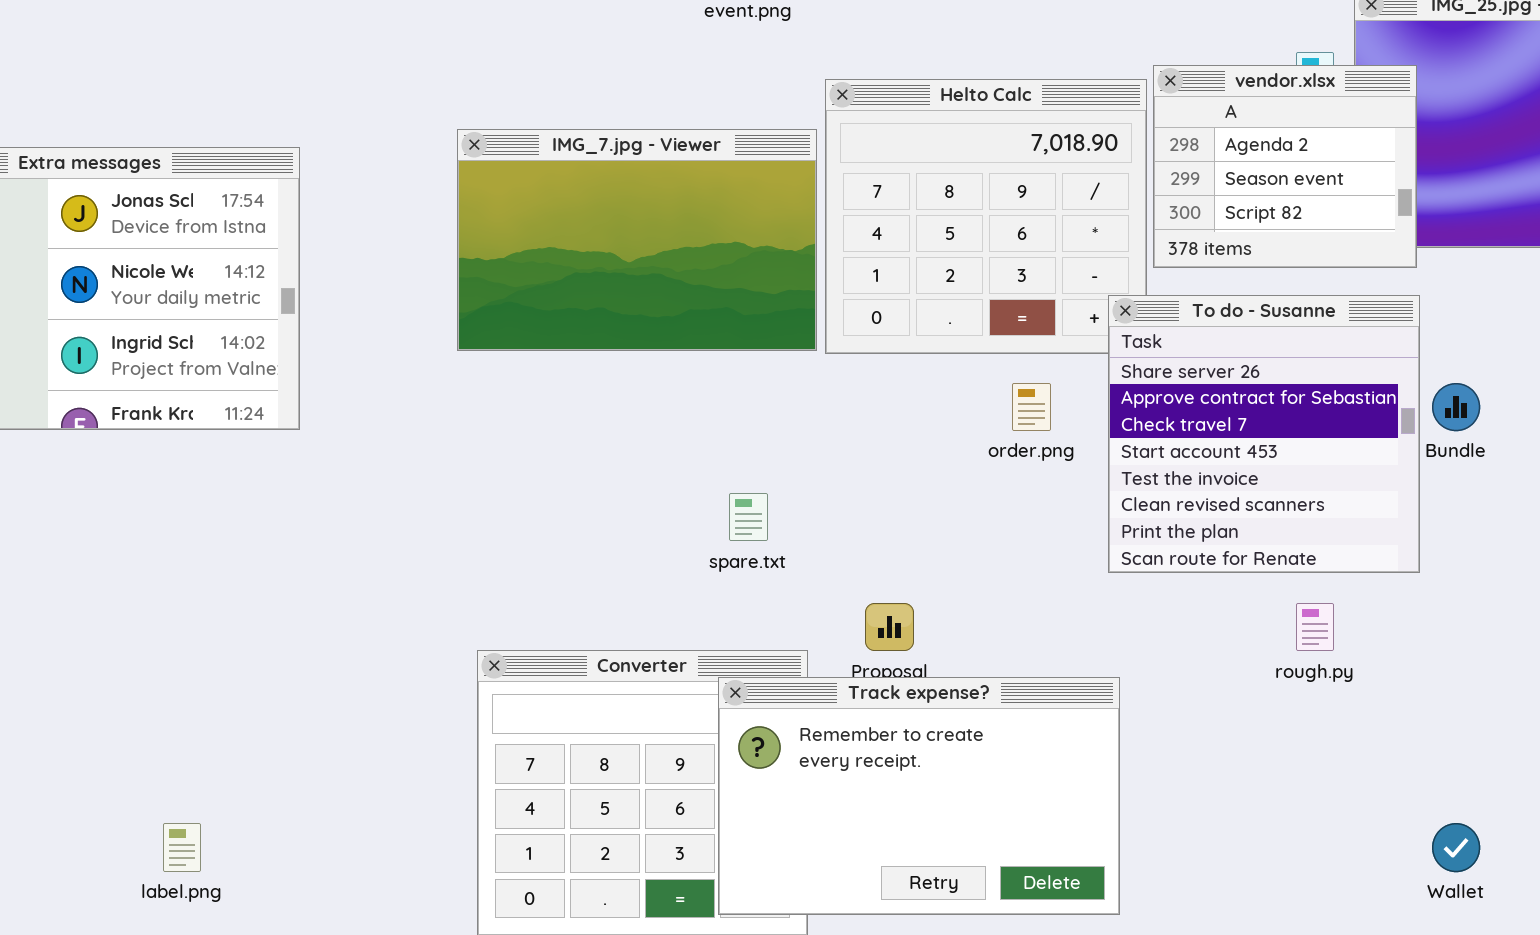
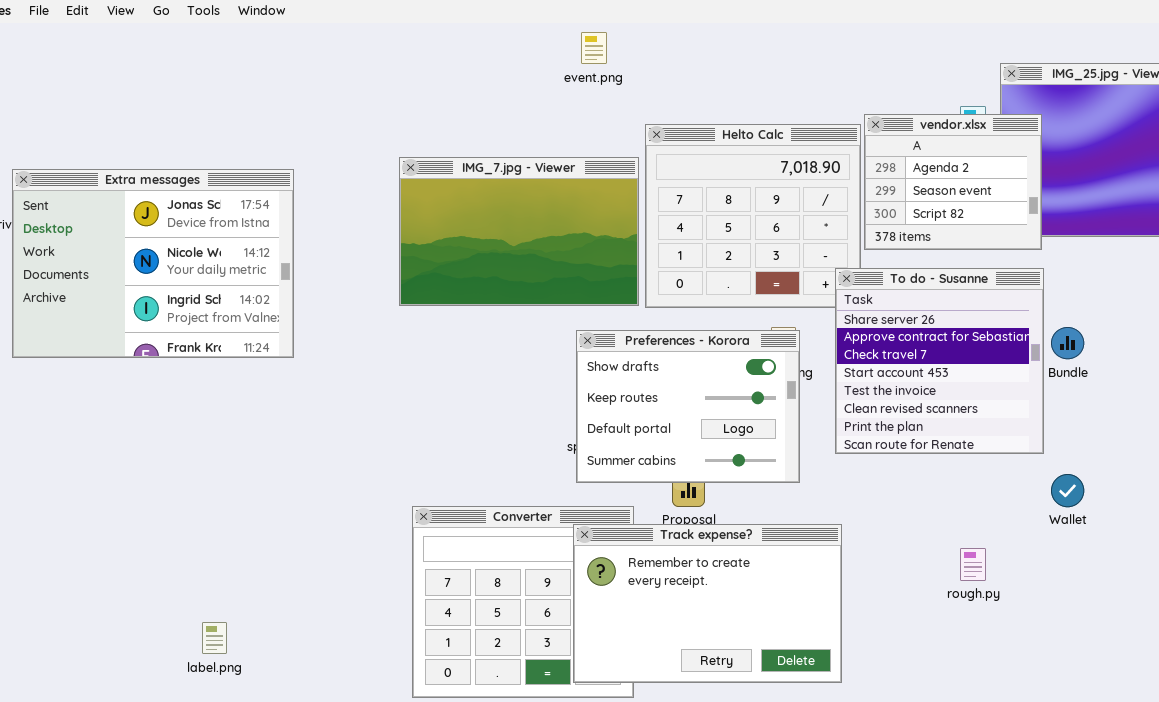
Preferences - Korora: none -> [576,330,800,483], opened
rough.py: [1296,603,1334,651] -> [960,548,986,581], moved
Wallet: [1432,823,1480,872] -> [1051,474,1084,507], moved

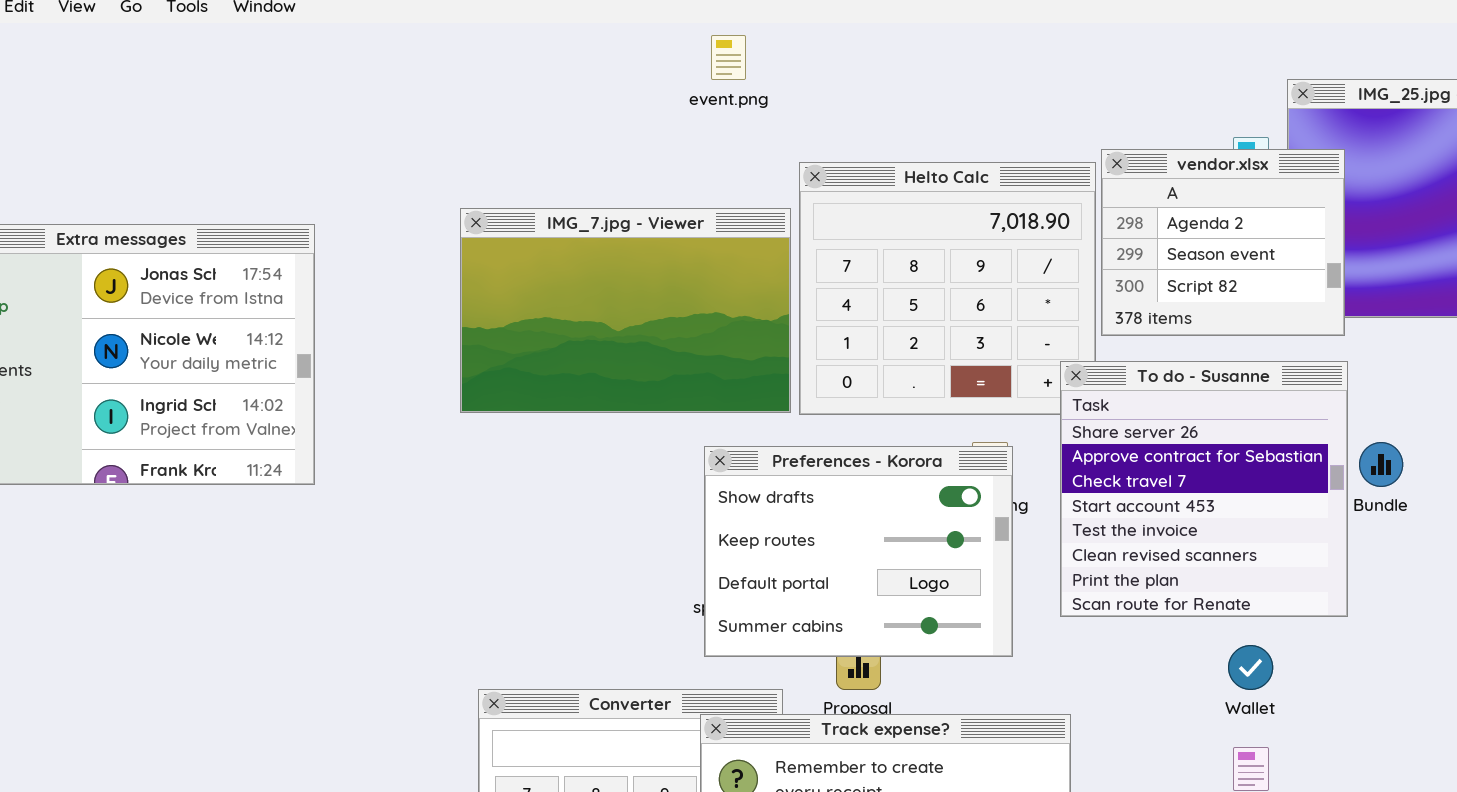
Wallet: [1051,474,1084,507] -> [1228,645,1273,690], moved

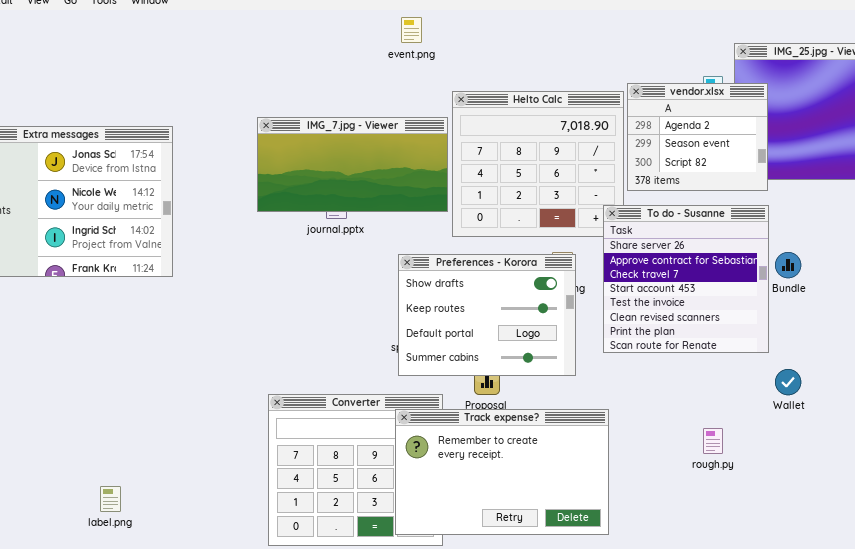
IMG_7.jpg - Viewer: [460,208,791,413] -> [257,117,448,212], resized
Wallet: [1228,645,1273,690] -> [775,369,801,395], moved

